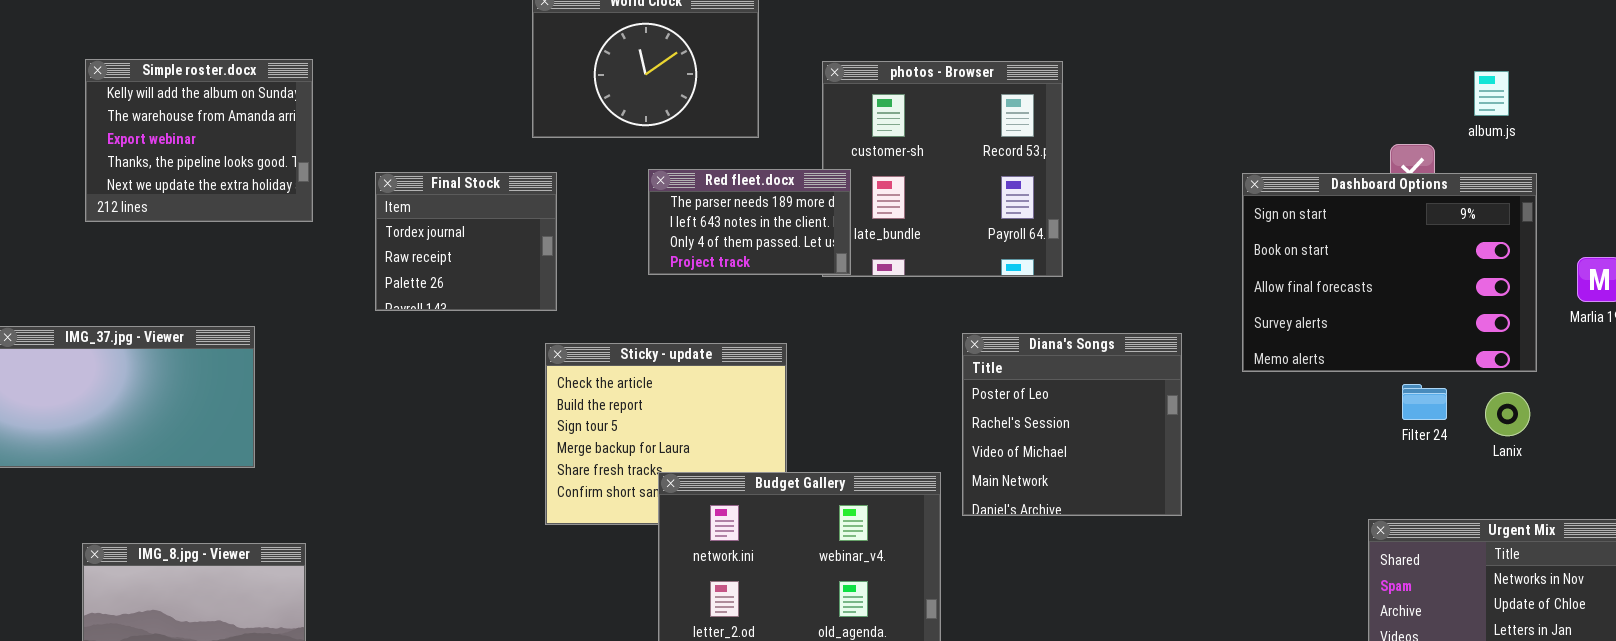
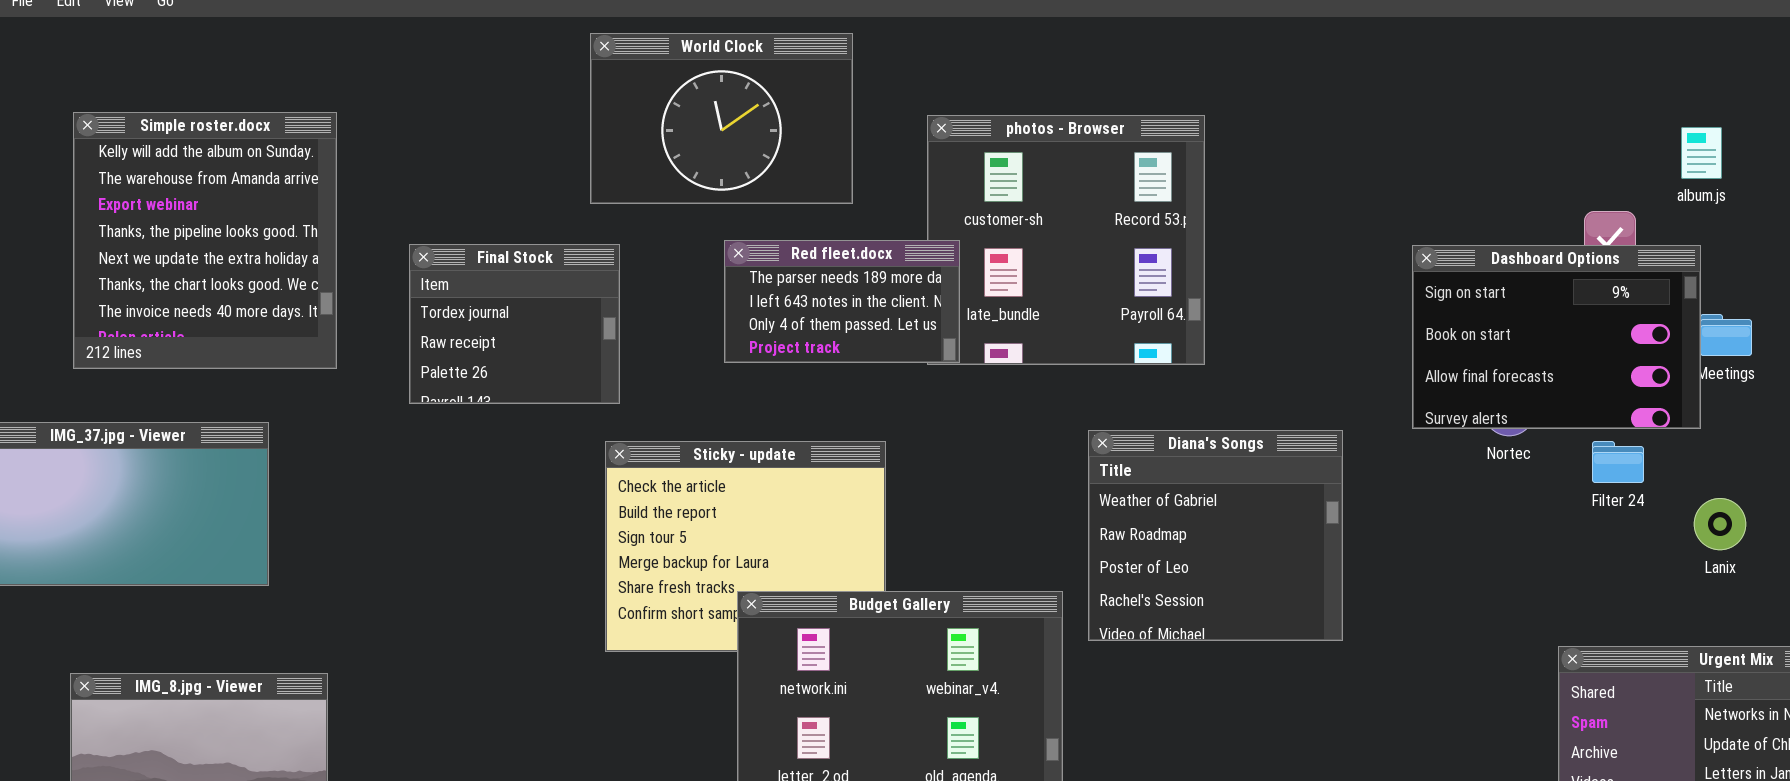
Simple roster.docx: [85,59,313,222] -> [73,112,337,369], resized
Dashboard Options: [1242,173,1537,372] -> [1412,245,1701,429], resized
Diana's Songs: [962,333,1182,516] -> [1088,430,1343,641], scrolled up 2 rows
Filter 24: [1402,384,1447,420] -> [1592,441,1644,483], moved

